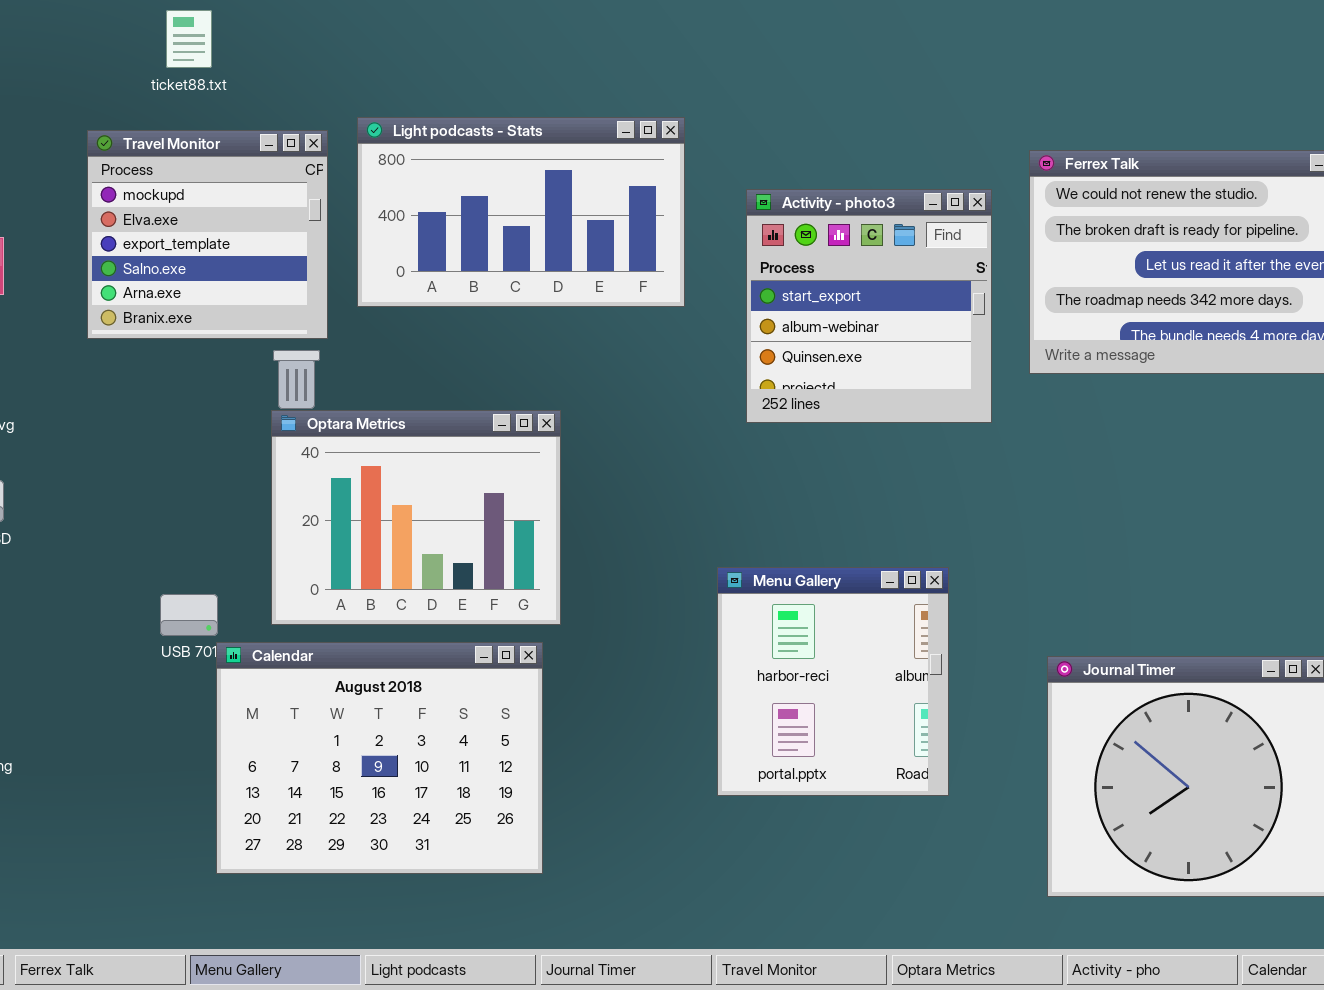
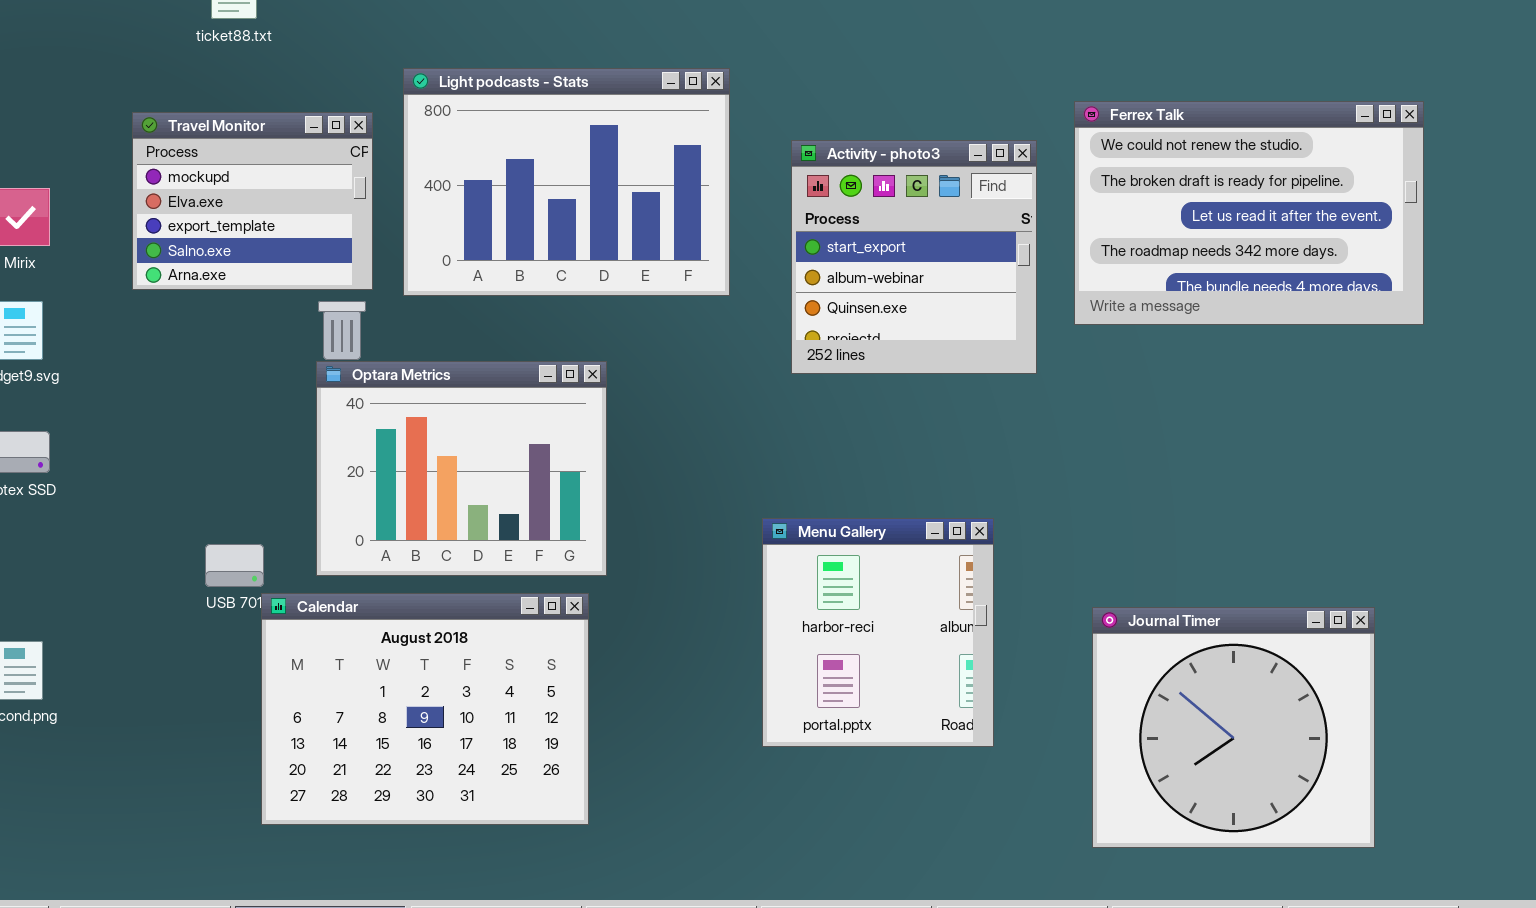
Light podcasts - Stats: [357,117,685,307] -> [403,68,730,296], resized
Travel Monitor: [87,130,328,339] -> [132,112,373,290], resized

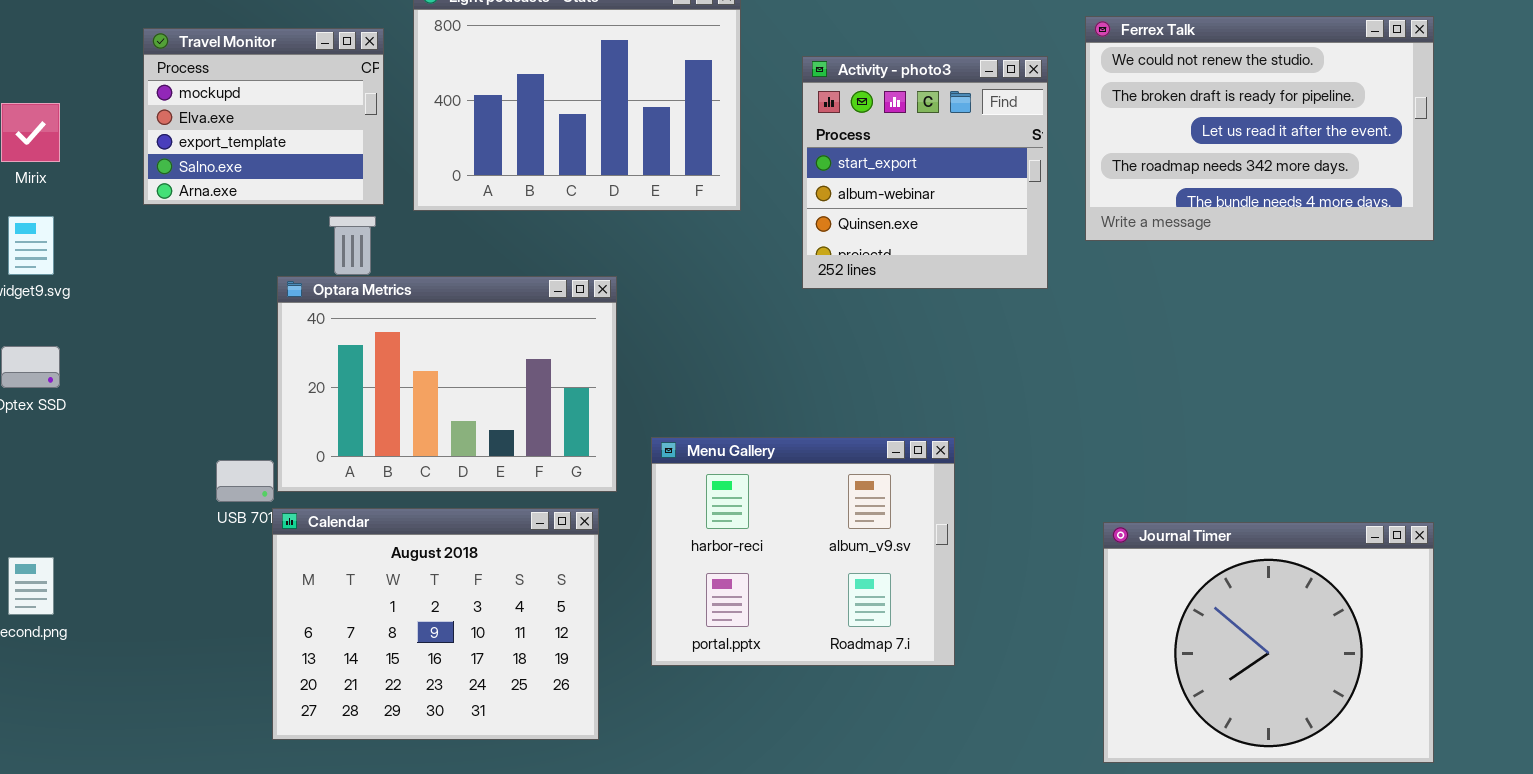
Optara Metrics: [316,361,607,576] -> [277,276,617,492], resized
Menu Gallery: [762,518,994,747] -> [651,437,955,666], moved, resized
Journal Timer: [1092,607,1375,848] -> [1103,522,1434,763], resized

